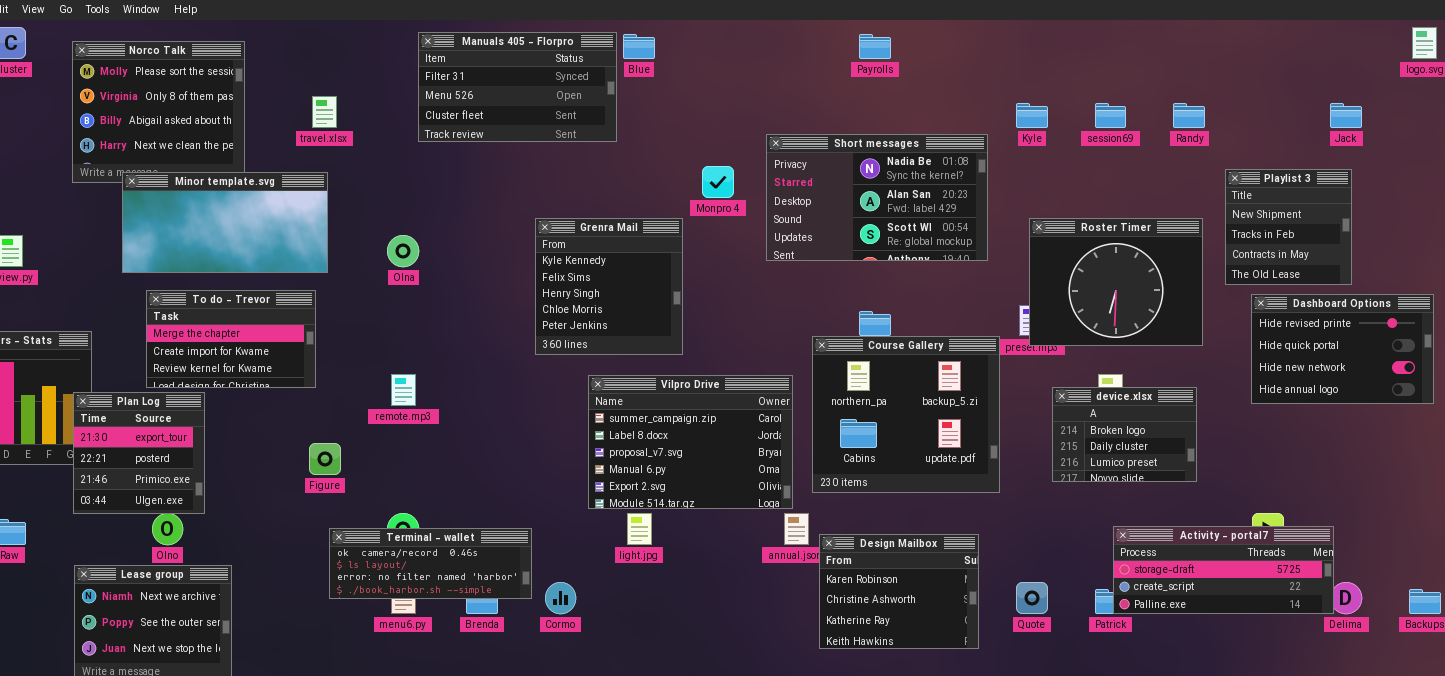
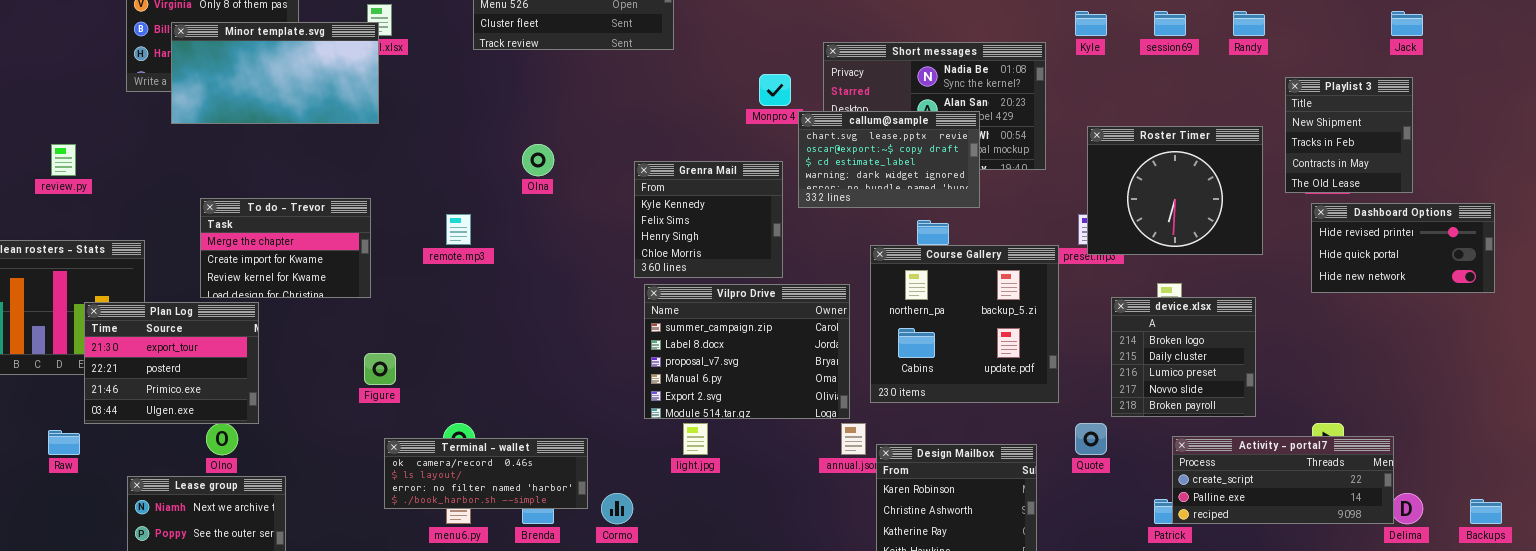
Minor template.svg: [122,172,328,273] -> [171,22,379,124], moved
callum@sample: none -> [798,111,980,208], opened
Grenra Mail: [535,218,683,355] -> [634,161,783,278], moved, resized
Olna: [387,235,419,267] -> [522,144,554,176], moved
Dashboard Options: [1251,294,1434,404] -> [1311,203,1495,293], resized
remote.mp3: [391,374,416,406] -> [446,214,471,245], moved
device.xlsx: [1052,387,1197,482] -> [1111,297,1256,417], resized
Plan Log: [73,392,205,514] -> [84,302,259,424], resized
Activity - portal7: [1113,526,1334,614] -> [1172,436,1394,524], scrolled down 1 row
Quote: [1016,582,1048,614] -> [1075,423,1107,455], moved

